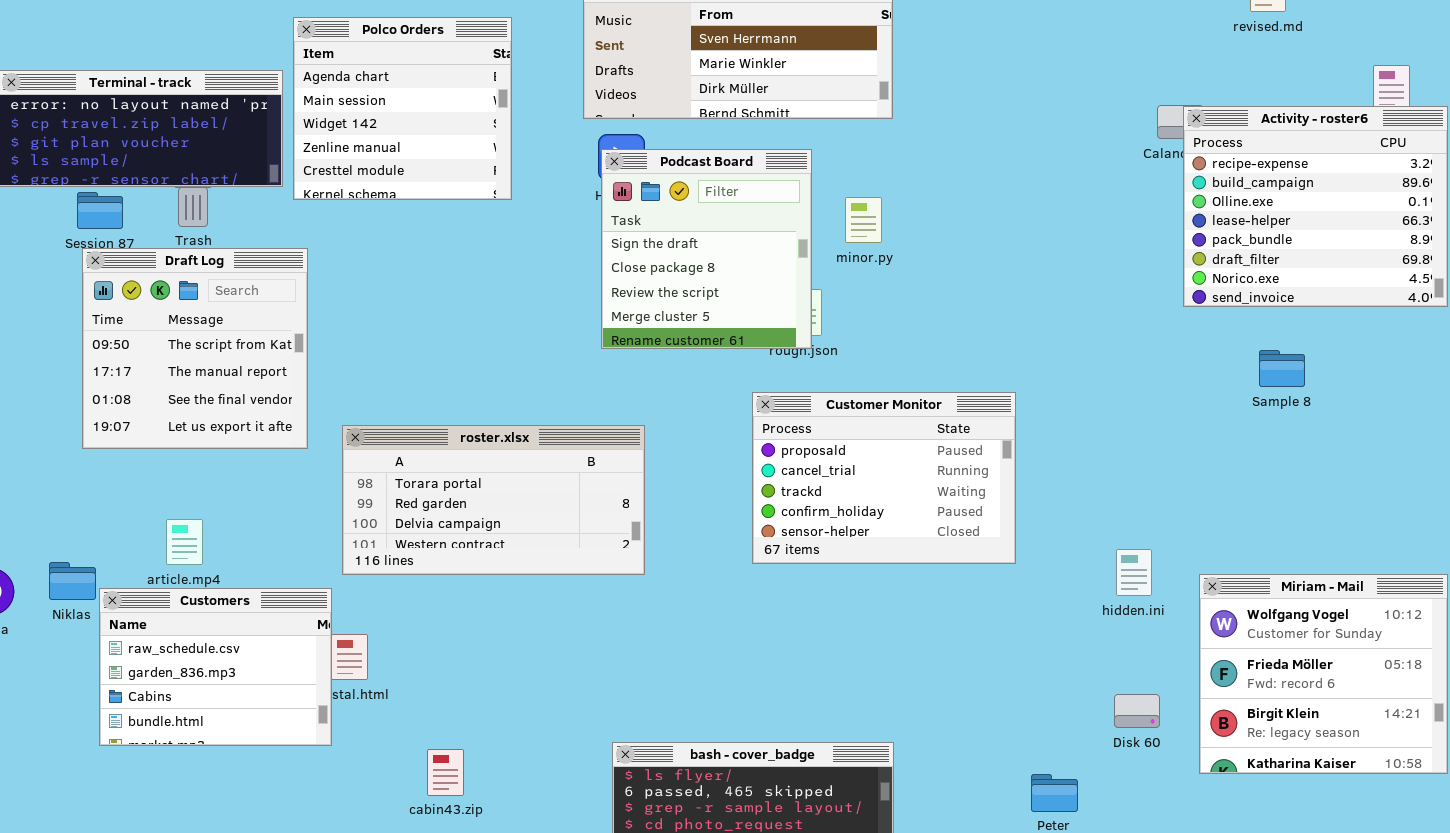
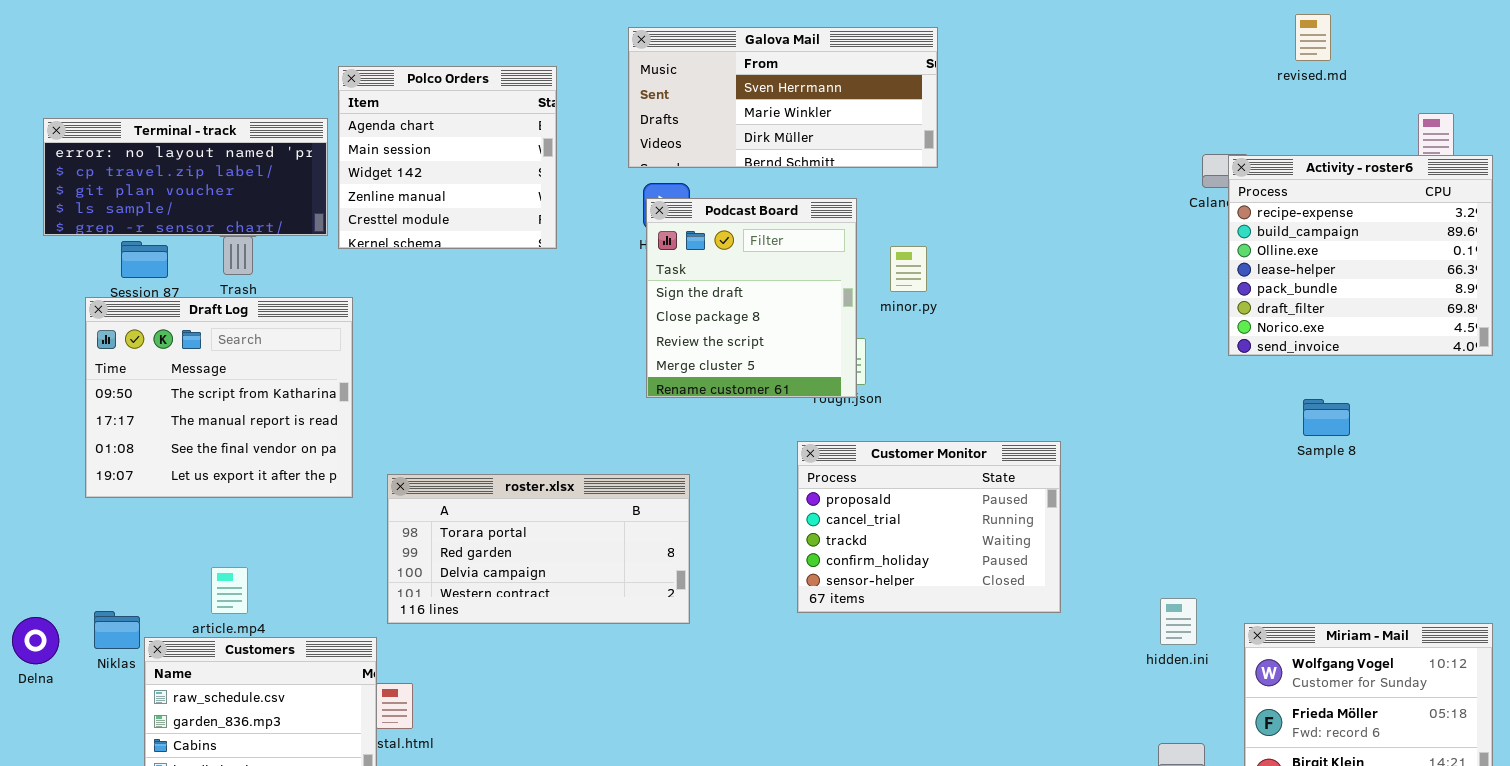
Draft Log: [82,248,308,449] -> [85,297,353,498], resized

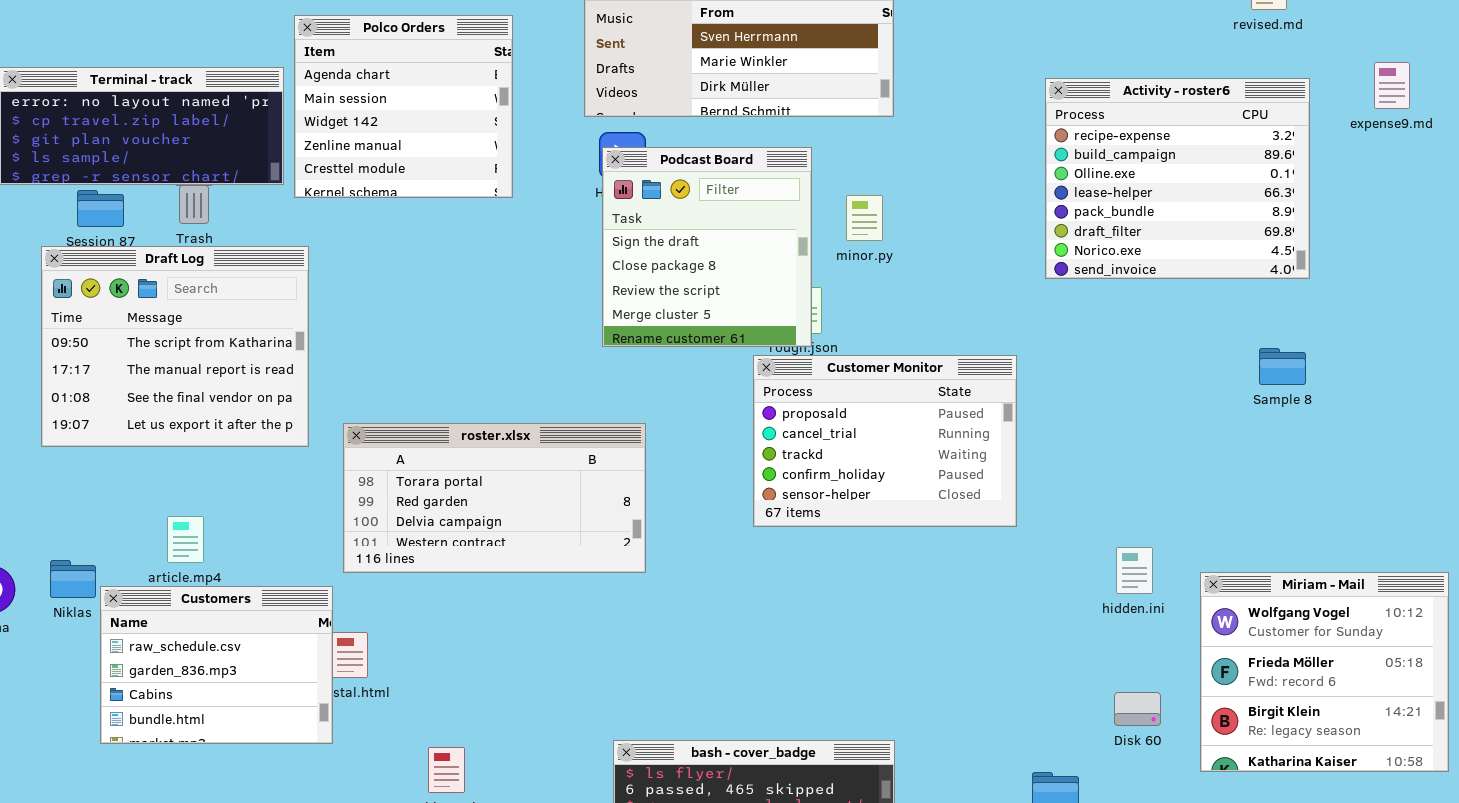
Activity - roster6: [1228,155,1493,356] -> [1045,78,1310,279], moved
Customer Monitor: [797,441,1061,613] -> [753,355,1017,527], moved

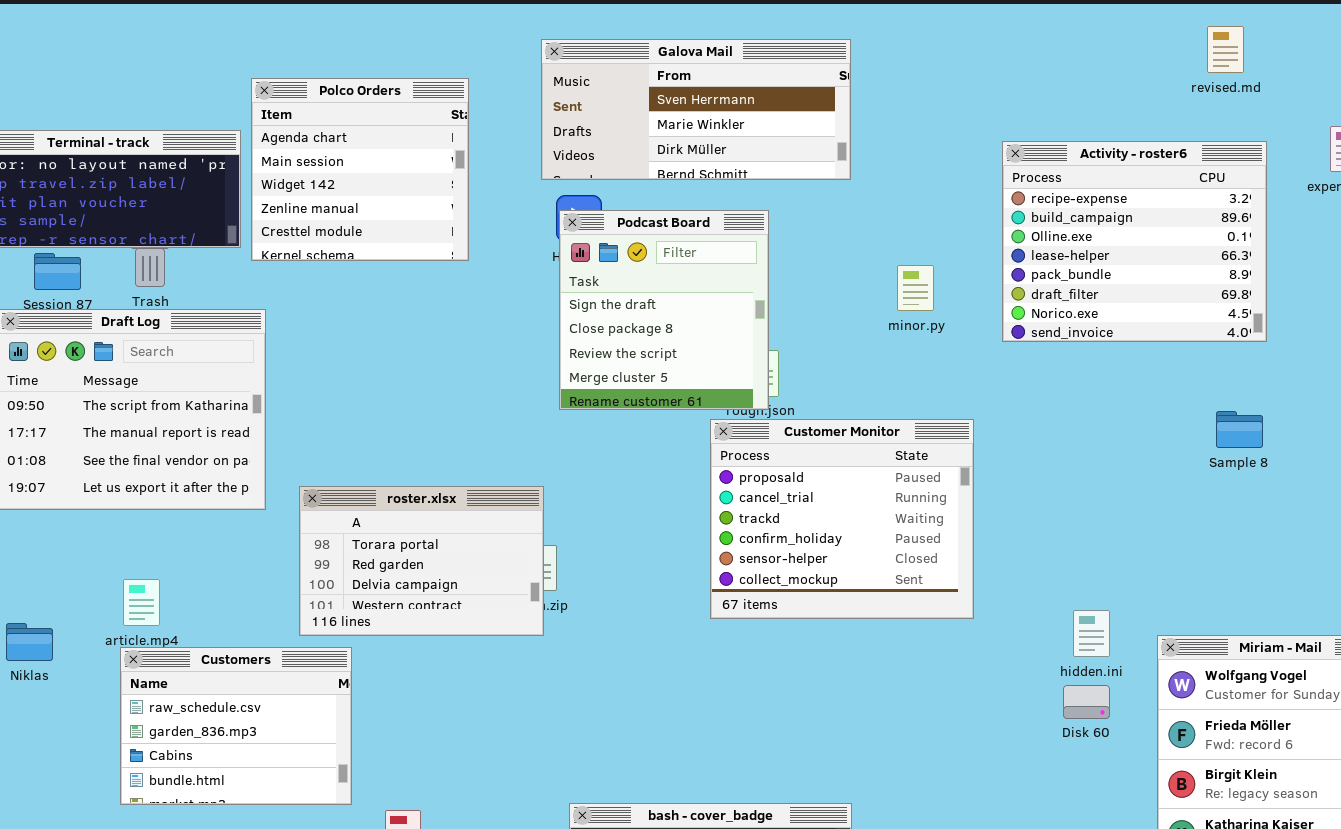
minor.py: [846,195,883,241] -> [897,265,934,311], moved
Customer Monitor: [753,355,1017,527] -> [710,419,974,619], resized
roster.xlsx: [343,423,646,573] -> [299,486,544,636], resized
Customers: [100,586,333,744] -> [120,647,352,805], moved
Disk 60: [1114,692,1161,726] -> [1063,685,1110,719], moved

